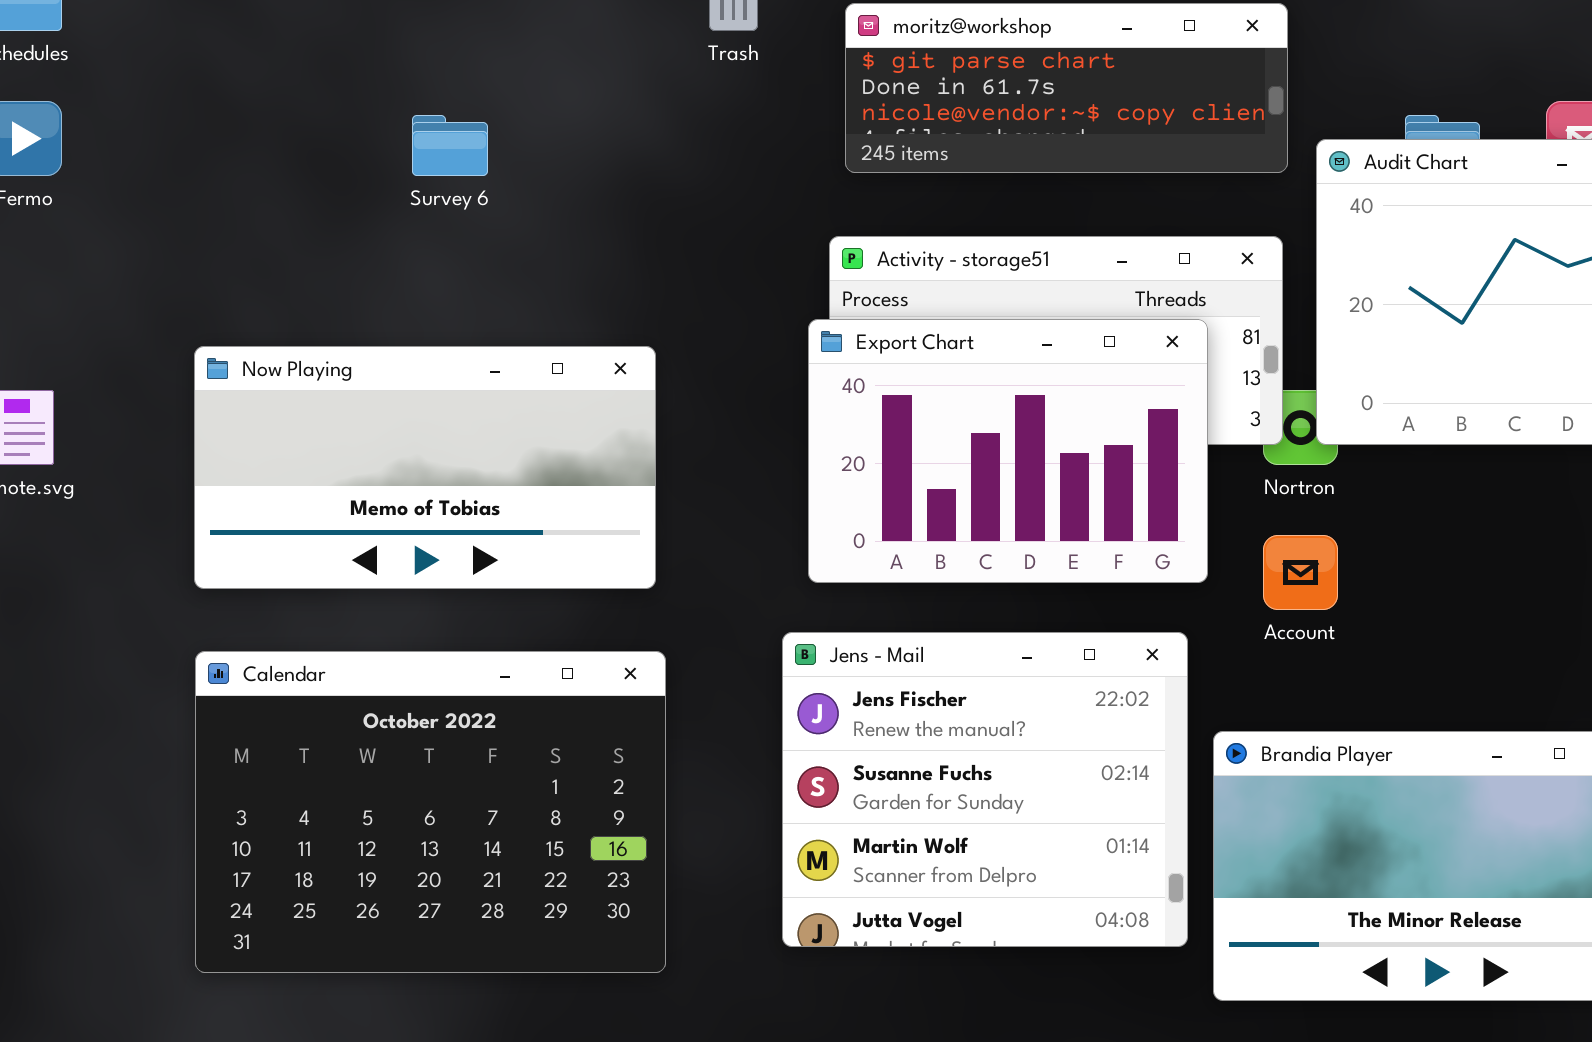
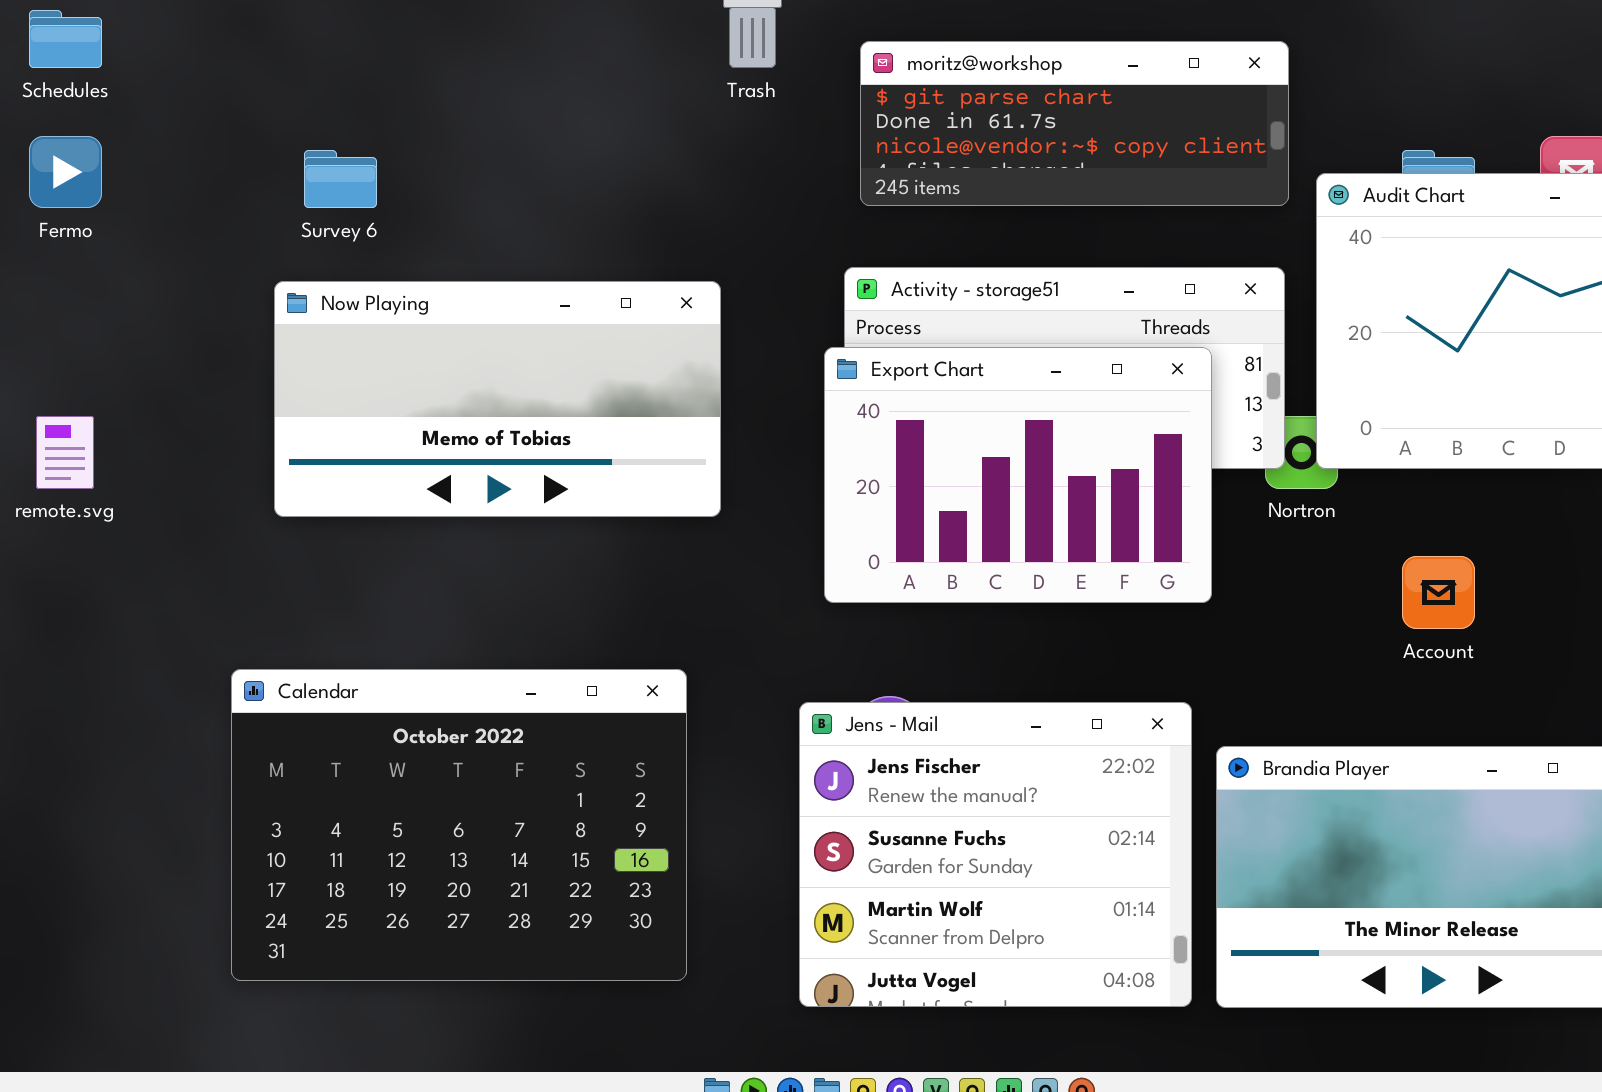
Survey 6: [412,115,488,176] -> [304,150,377,208], moved
Now Playing: [194,346,656,589] -> [274,281,721,517], moved
Account: [1263,535,1338,610] -> [1402,556,1475,629], moved
Jens - Mail: [782,632,1188,947] -> [799,702,1192,1007], moved

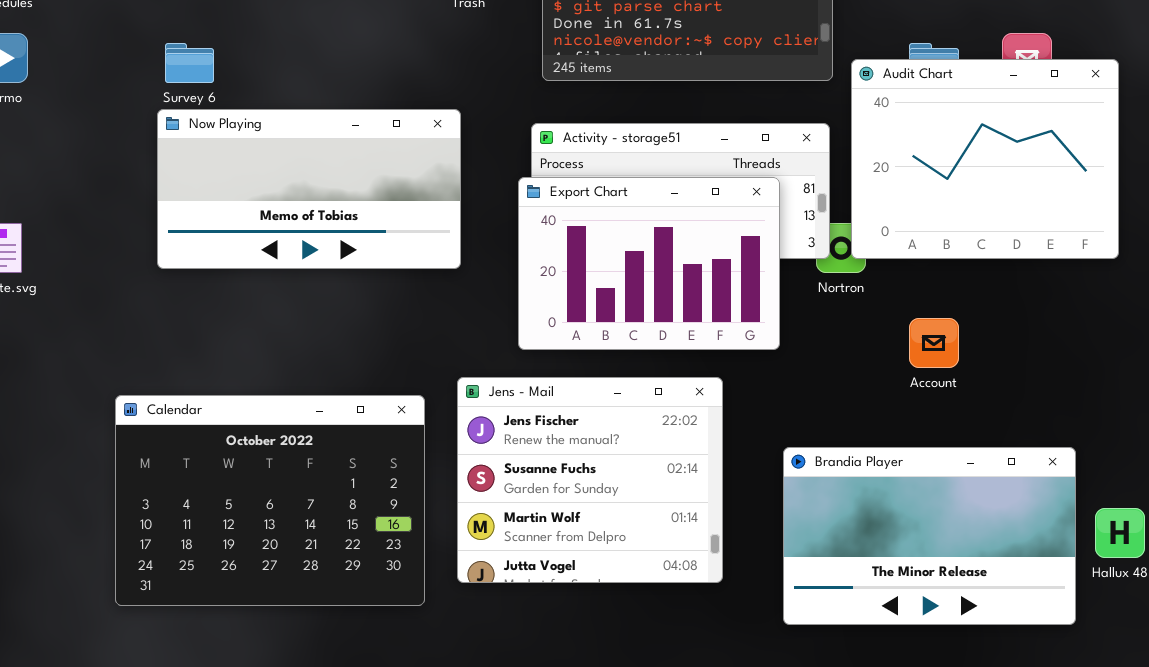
Now Playing: [274,281,721,517] -> [157,109,461,269], moved
Jens - Mail: [799,702,1192,1007] -> [457,377,723,583], moved

